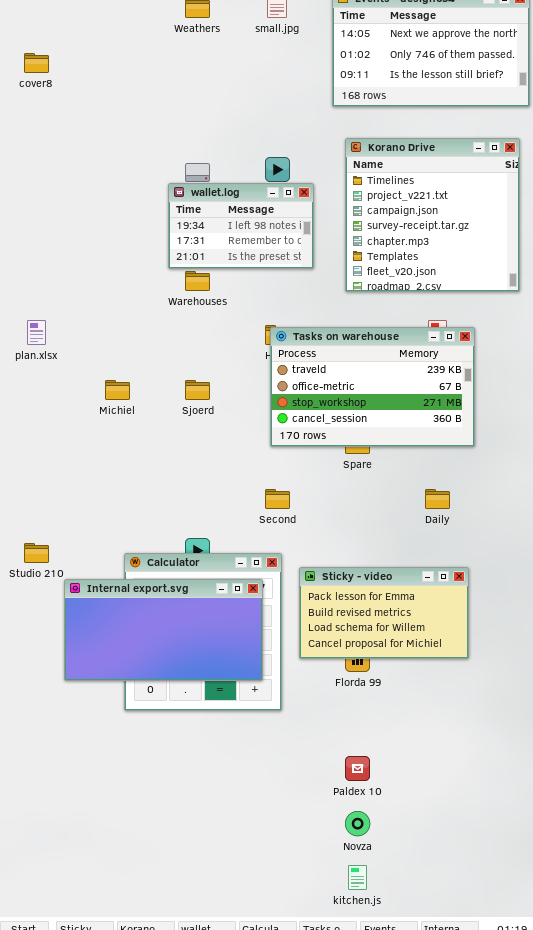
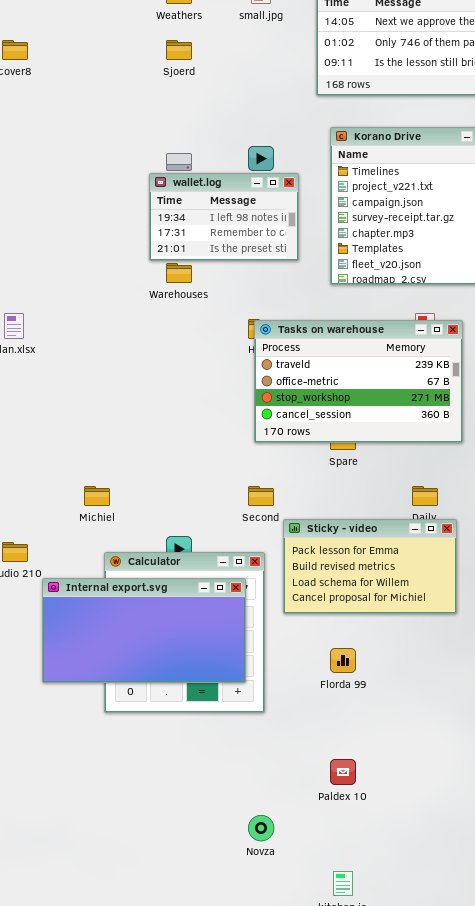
Michiel: [105,380,130,400] -> [84,486,110,506], moved
Sjoerd: [185,380,210,400] -> [166,40,192,60], moved
Sticky - video: [299,567,469,659] -> [283,519,457,614], moved
Novza: [345,811,370,836] -> [248,815,274,841], moved

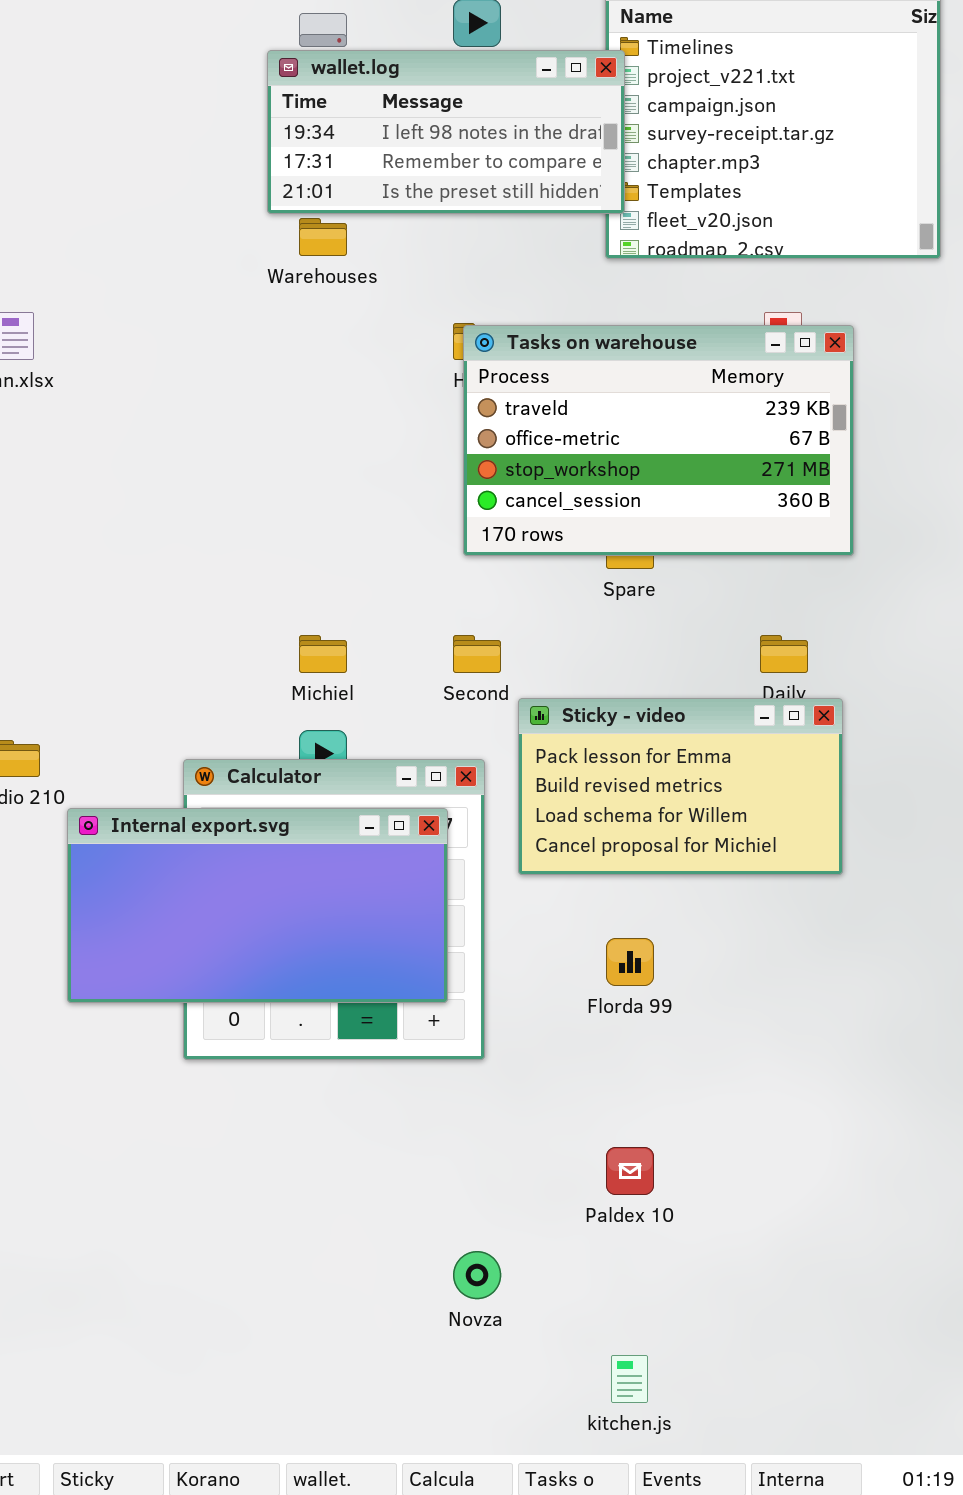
wallet.log: [149,173,299,261] -> [267,50,625,214], resized
Michiel: [84,486,110,506] -> [299,635,347,673], moved

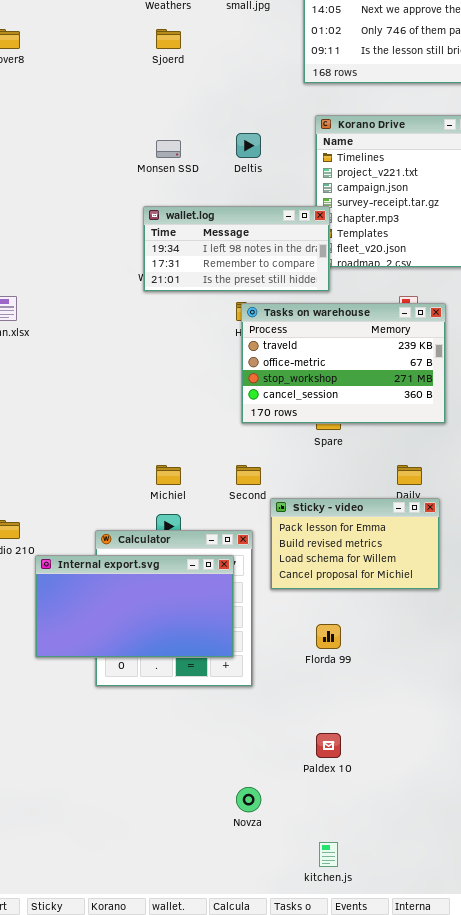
wallet.log: [267,50,625,214] -> [143,206,330,292], moved

